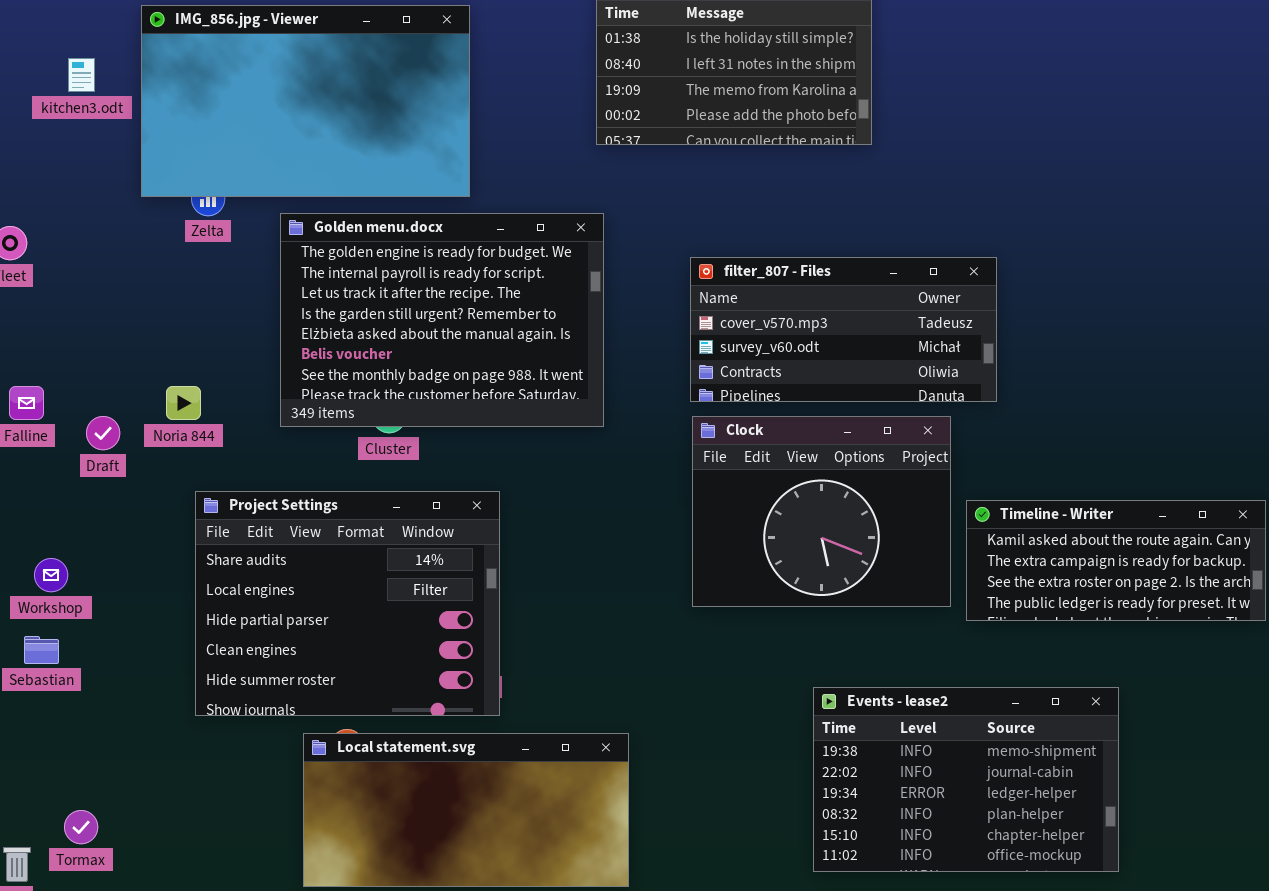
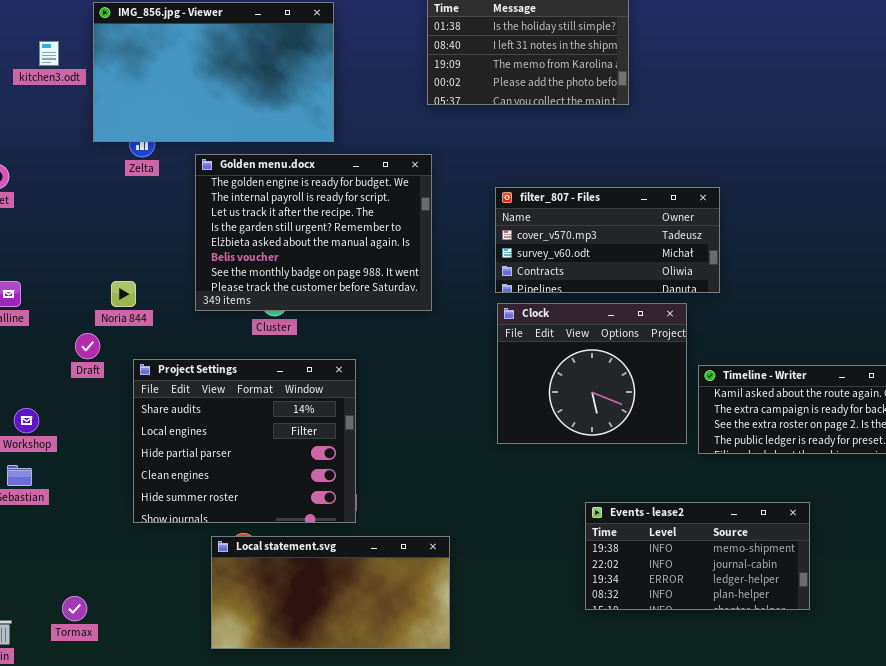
Draft: [86,416,120,450] -> [75,333,100,359], moved
Events - lease2: [813,687,1119,872] -> [585,502,810,610], resized
Tormax: [64,810,98,844] -> [62,596,87,621], moved

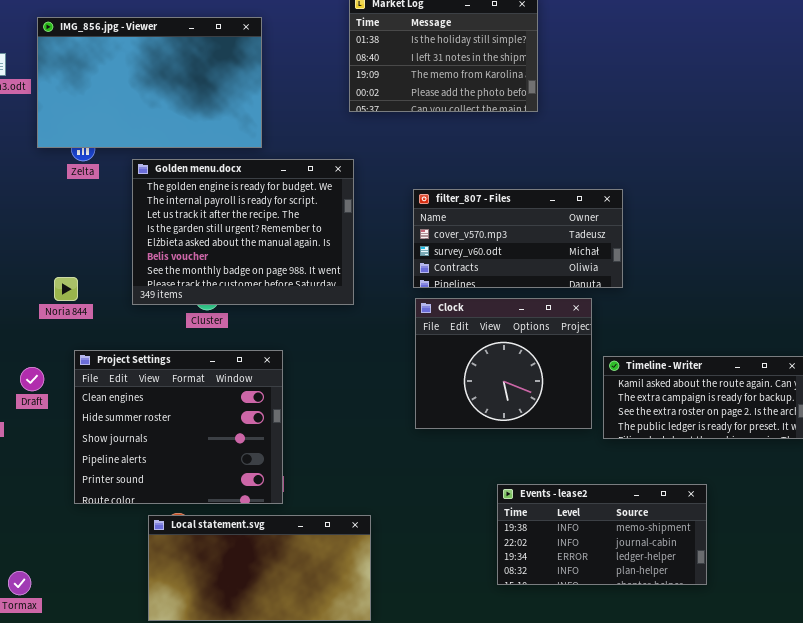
Draft: [75,333,100,359] -> [20,367,44,391], moved
Project Settings: [133,359,356,523] -> [74,350,283,504], scrolled down 3 rows

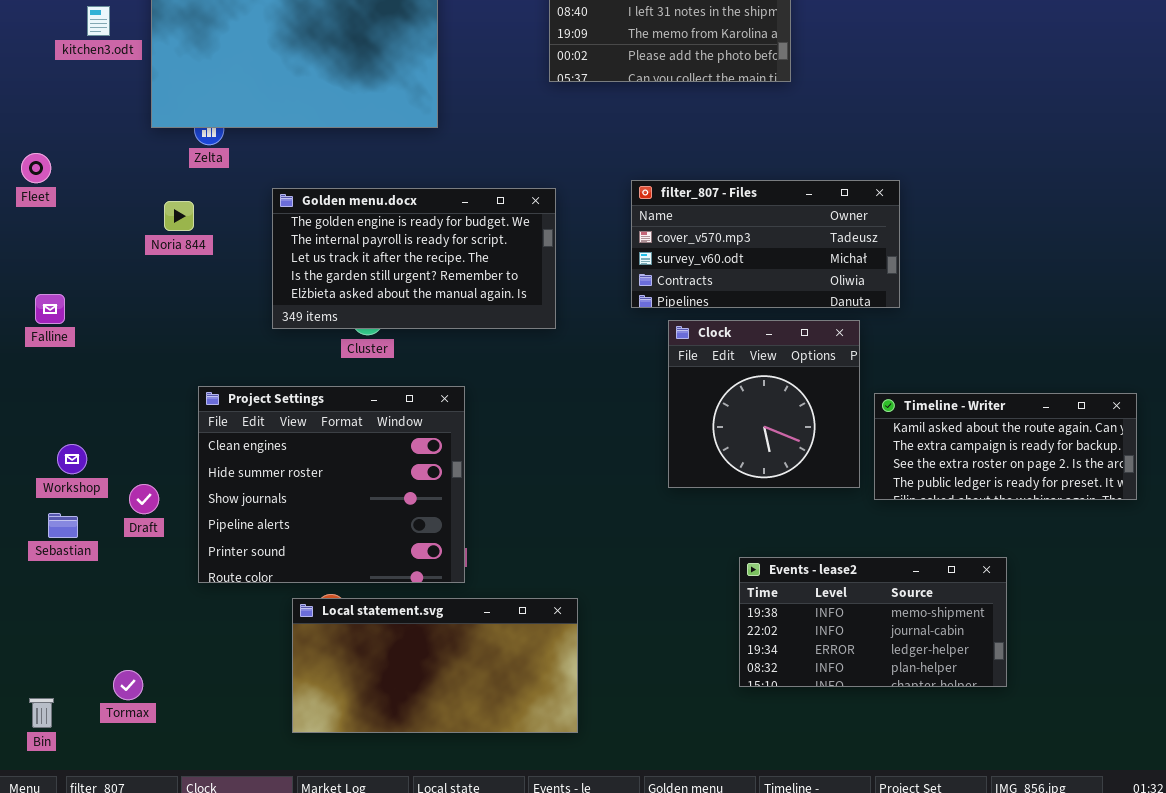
Golden menu.docx: [132,159,354,305] -> [272,188,556,329], resized
Noria 844: [54,277,78,301] -> [164,201,194,231], moved
Clock: [415,298,592,429] -> [668,320,860,488], resized
Draft: [20,367,44,391] -> [129,484,159,514], moved

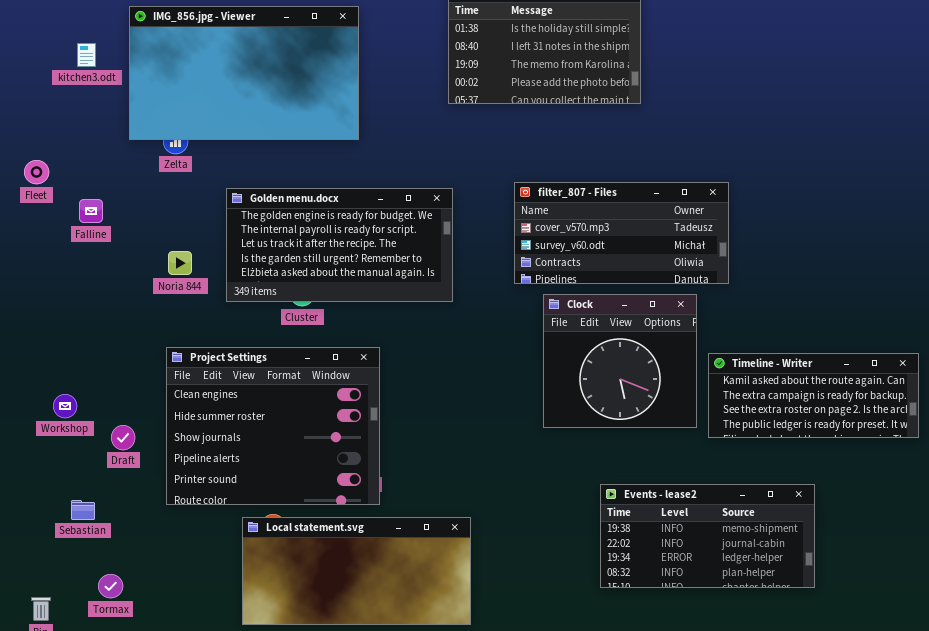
Noria 844: [164,201,194,231] -> [168,251,192,275], moved
Falline: [35,294,65,324] -> [79,199,103,223], moved
Sebastian: [48,513,78,538] -> [71,500,95,520], moved

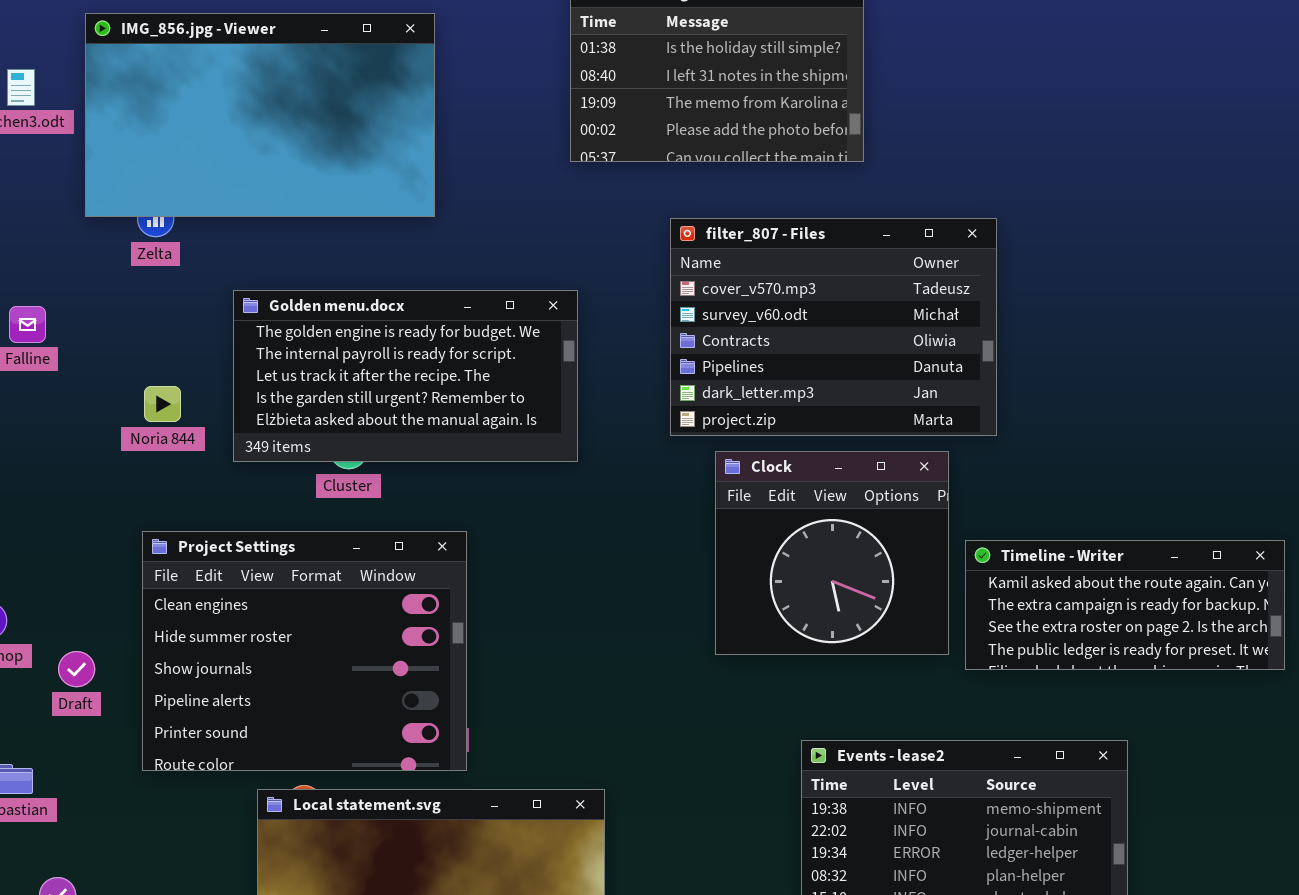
filter_807 - Files: [514,182,729,284] -> [670,218,997,436], resized

